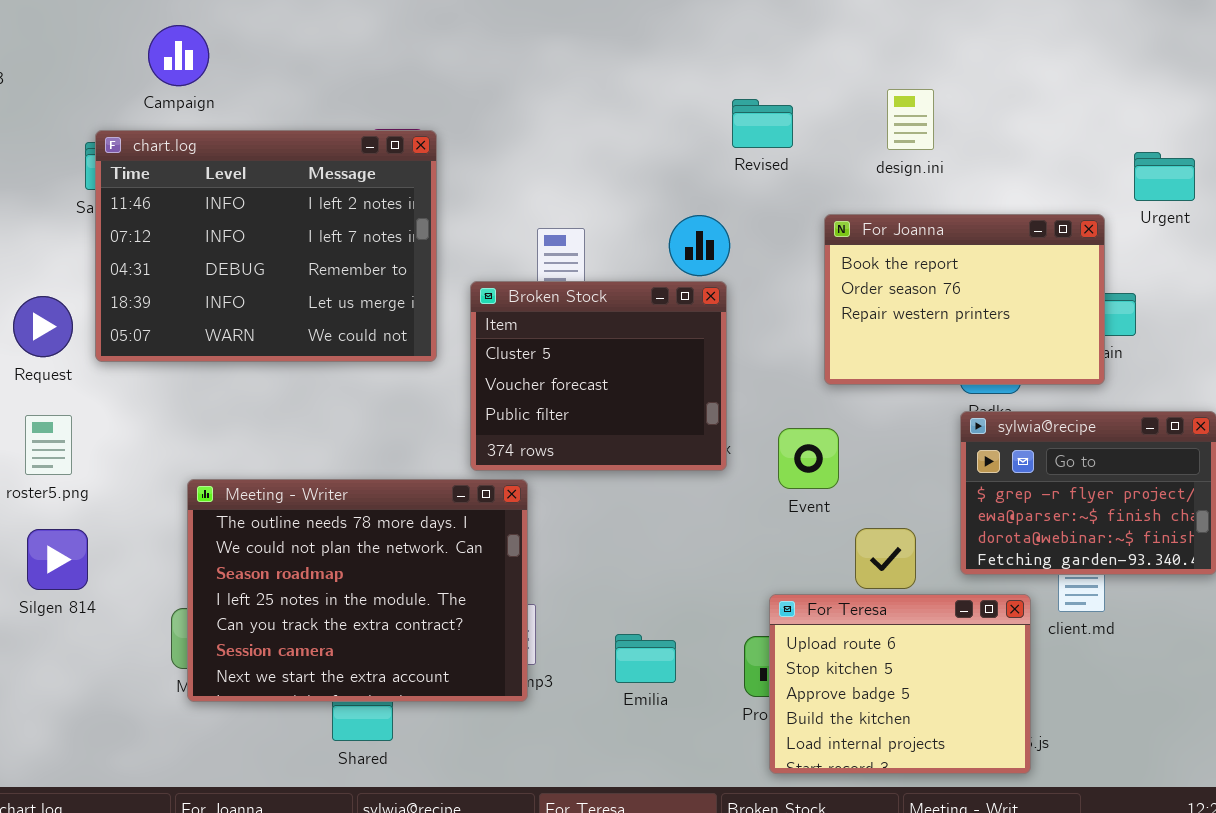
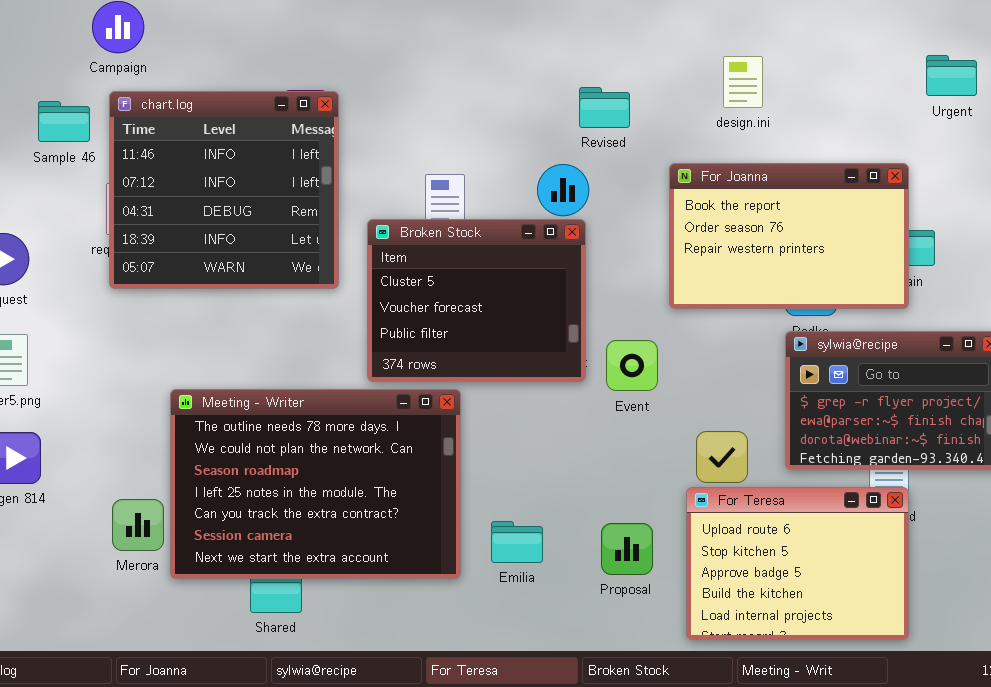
Revised: [732,99,793,148] -> [579,87,630,128], moved
chart.log: [95,130,437,362] -> [109,91,339,289], resized
Urgent: [1134,152,1195,201] -> [926,55,977,96], moved
Event: [778,428,839,489] -> [606,340,658,391], moved
Meeting - Writer: [187,479,528,702] -> [170,389,461,579], moved
For Teresa: [769,594,1031,774] -> [686,487,909,640], moved

